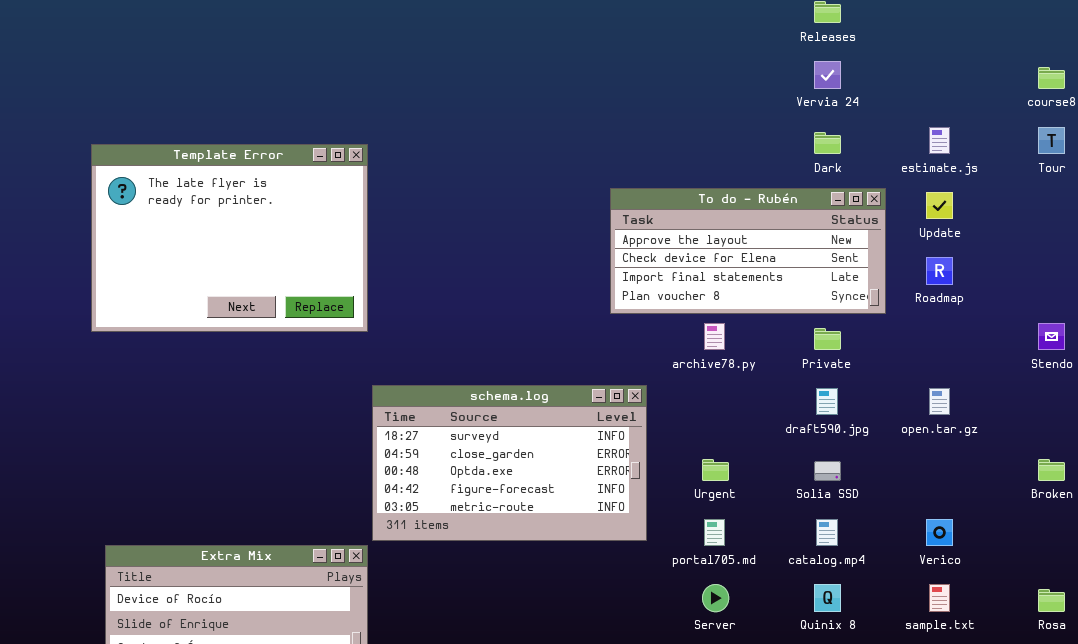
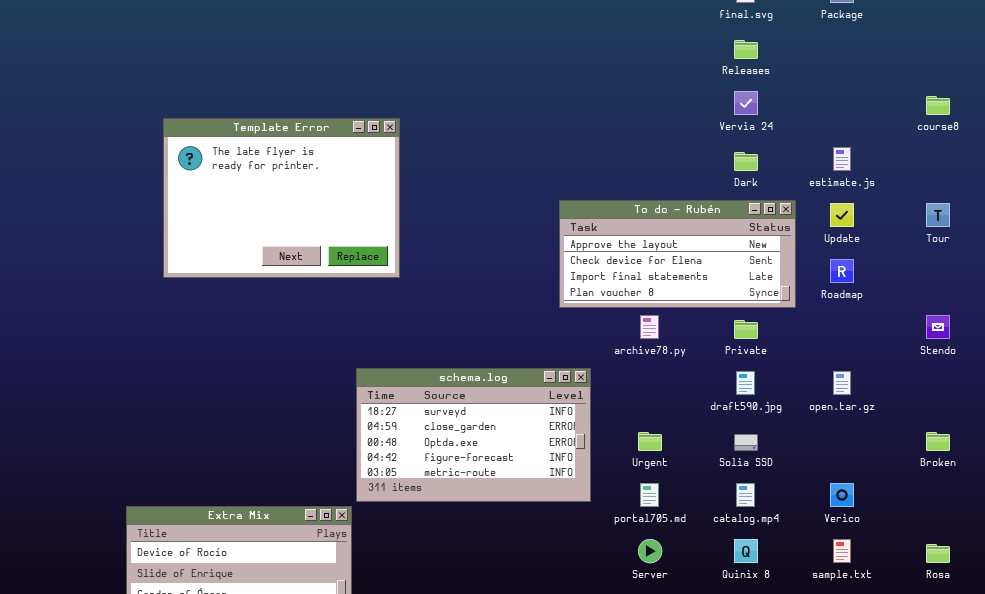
Tour: [1038,127,1065,154] -> [926,203,950,227], moved
Template Error: [91,144,368,332] -> [163,118,400,278], moved

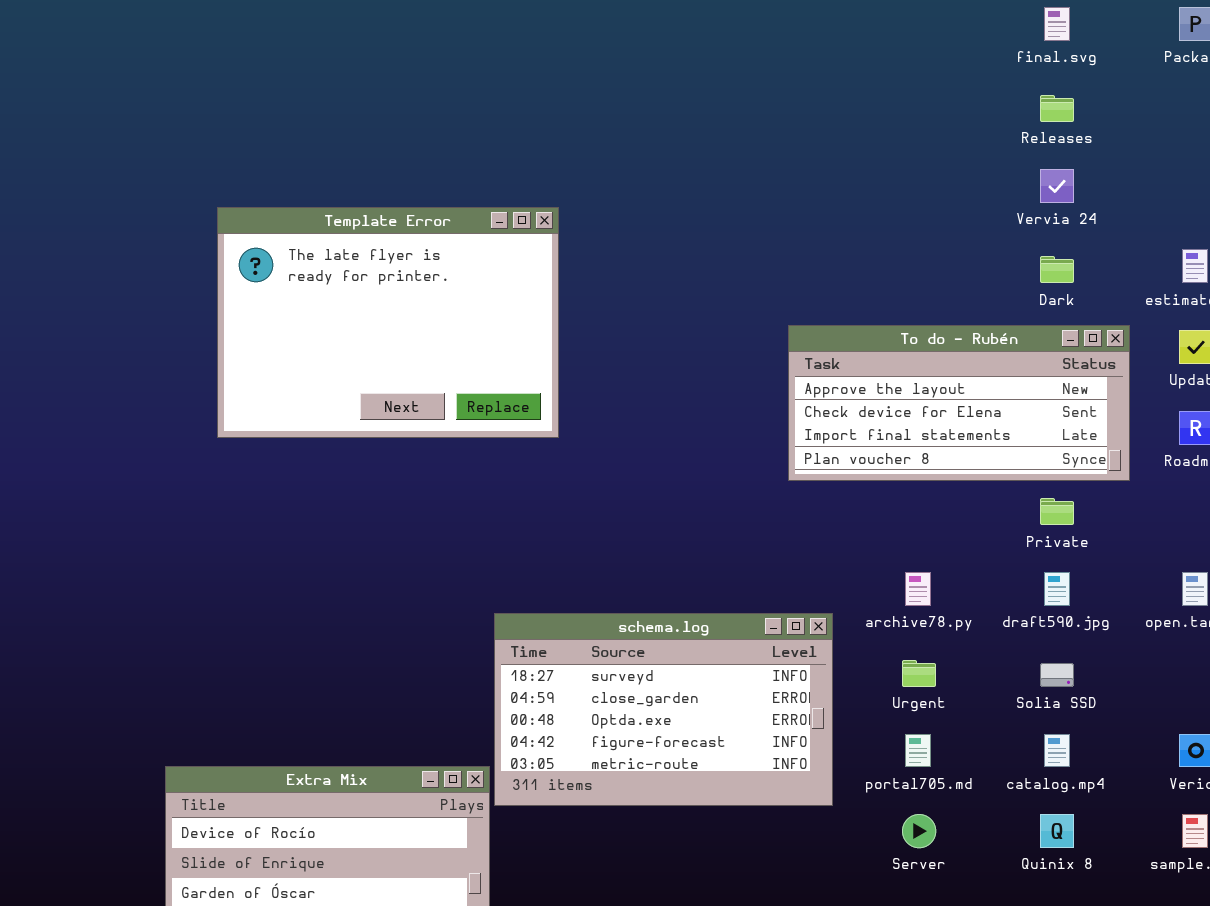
archive78.py: [640,315,659,339] -> [905,572,931,606], moved
schema.log: [356,368,591,502] -> [494,613,833,806], moved

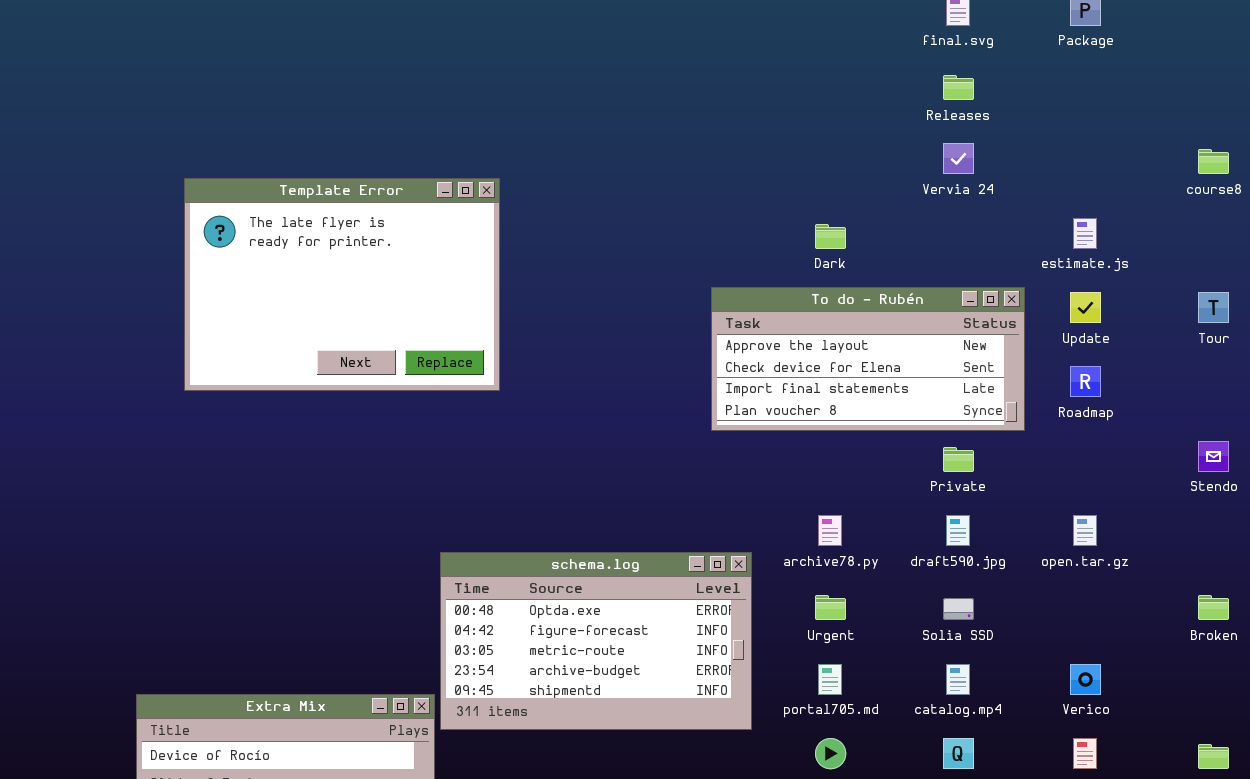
Dark: [1040,256,1074,283] -> [815,224,846,249], moved
schema.log: [494,613,833,806] -> [440,552,752,730], scrolled down 2 rows

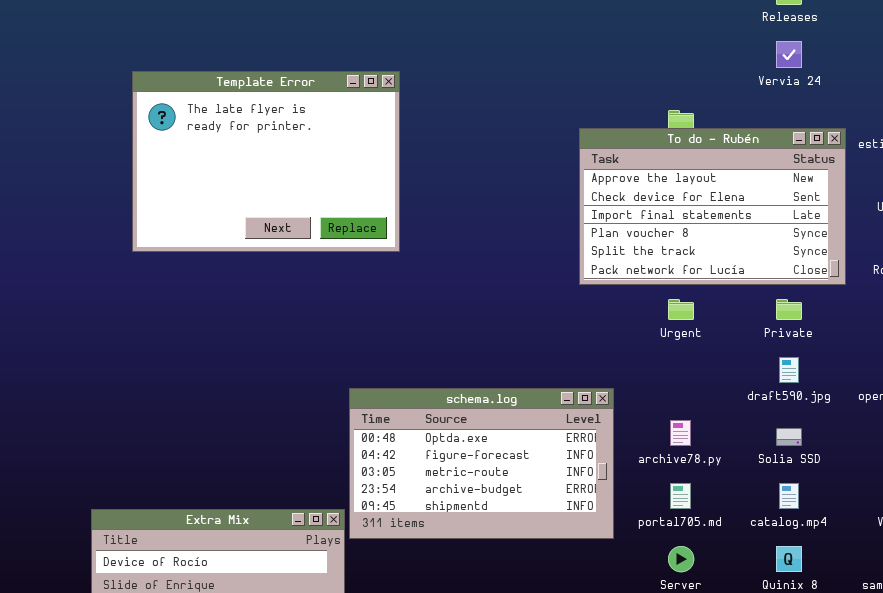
To do - Rubén: [711,287,1025,431] -> [579,128,846,285], resized
archive78.py: [818,515,842,546] -> [670,420,691,446], moved
Urgent: [815,595,846,620] -> [668,299,694,320], moved

